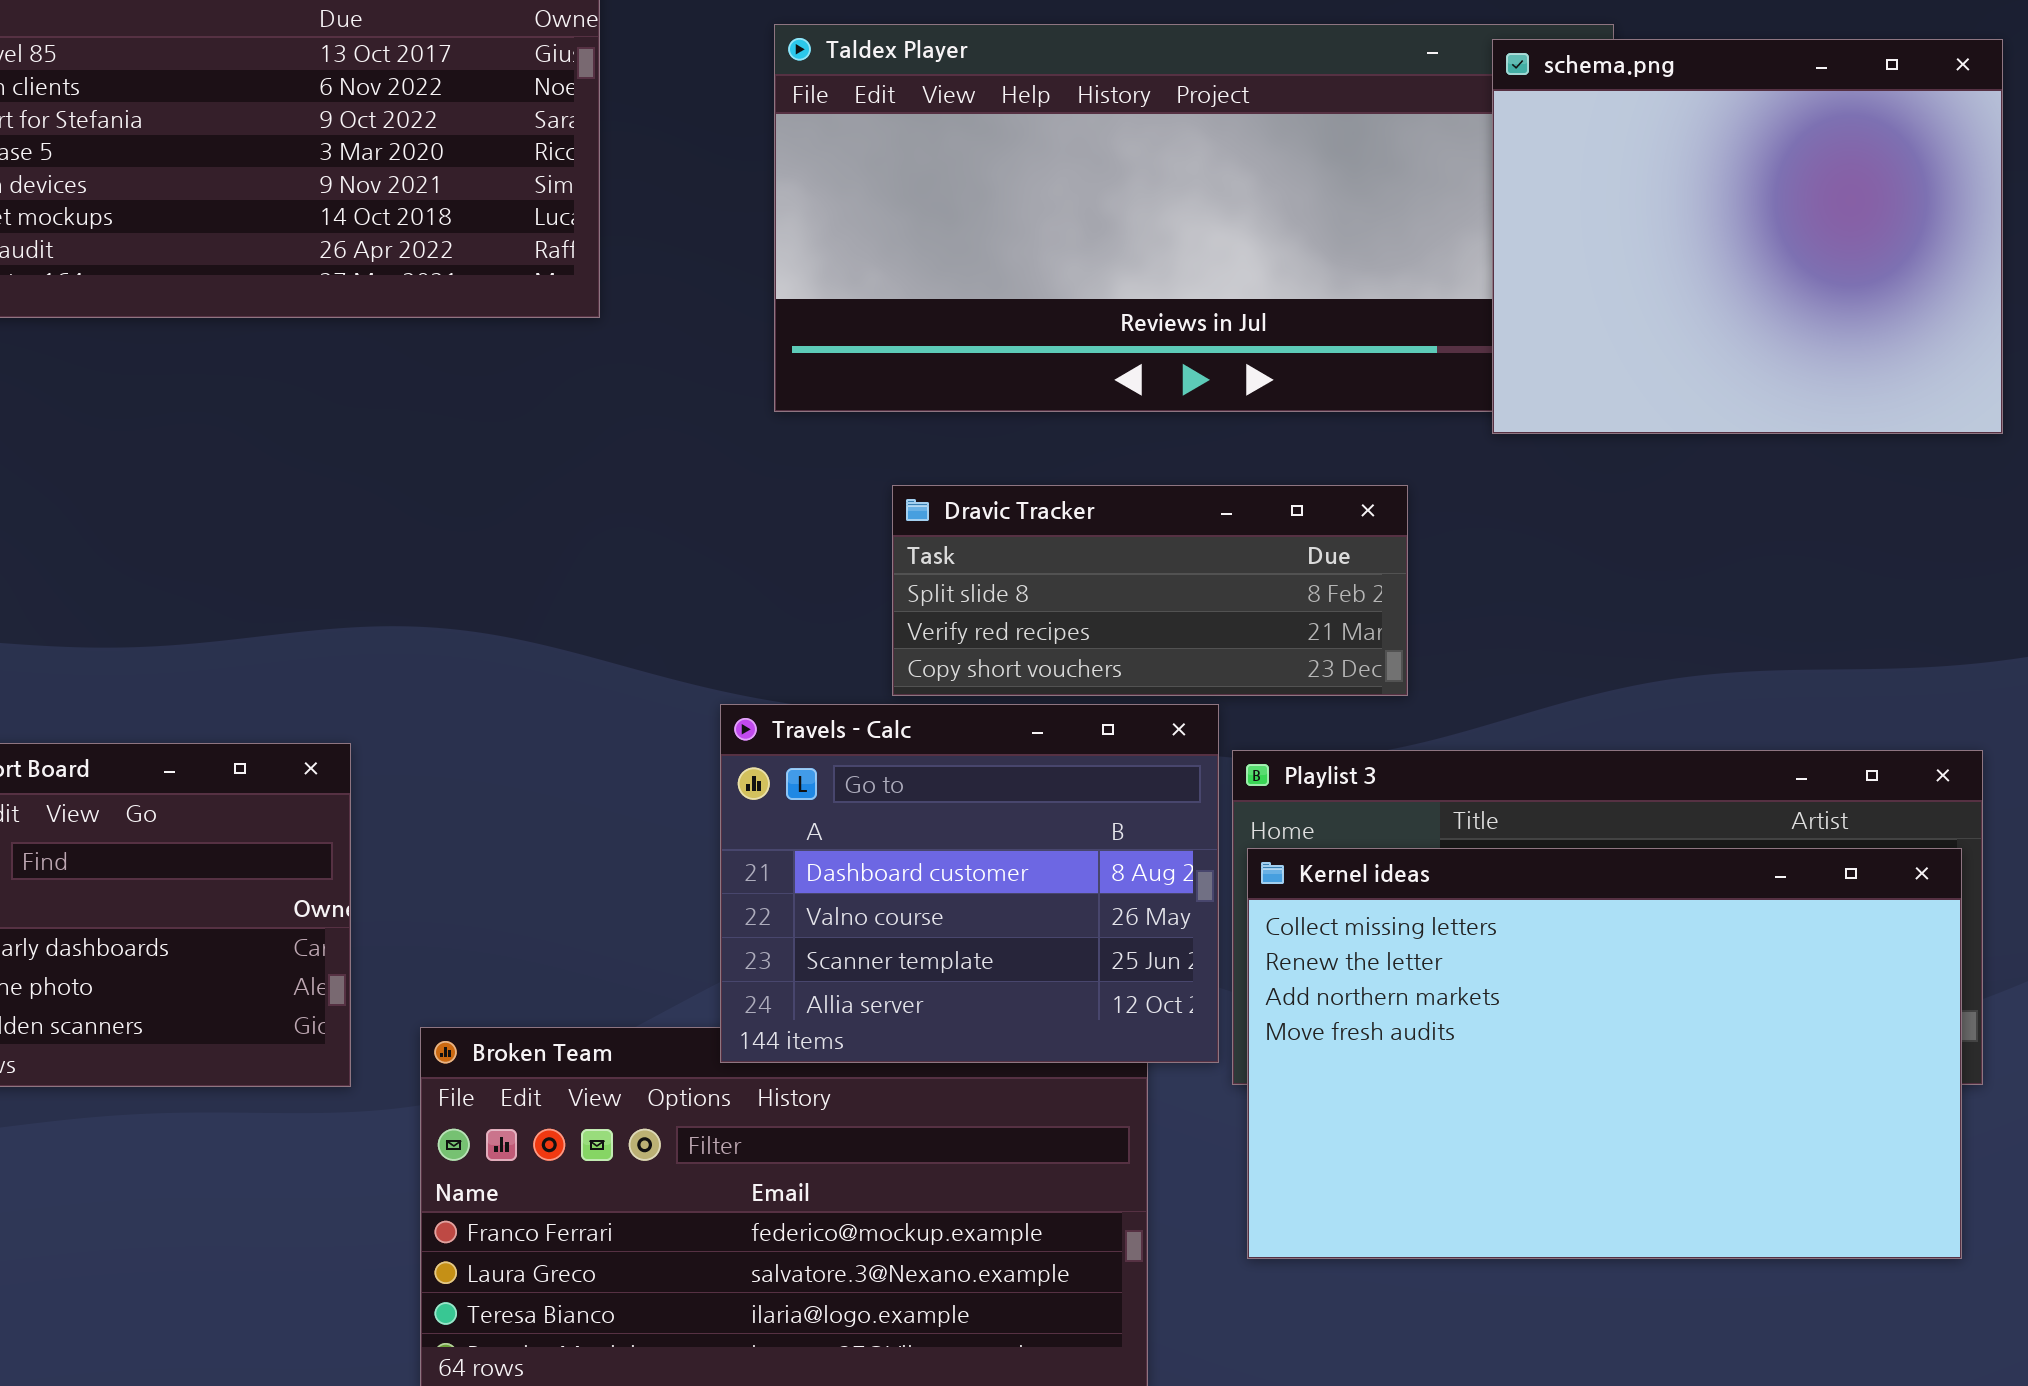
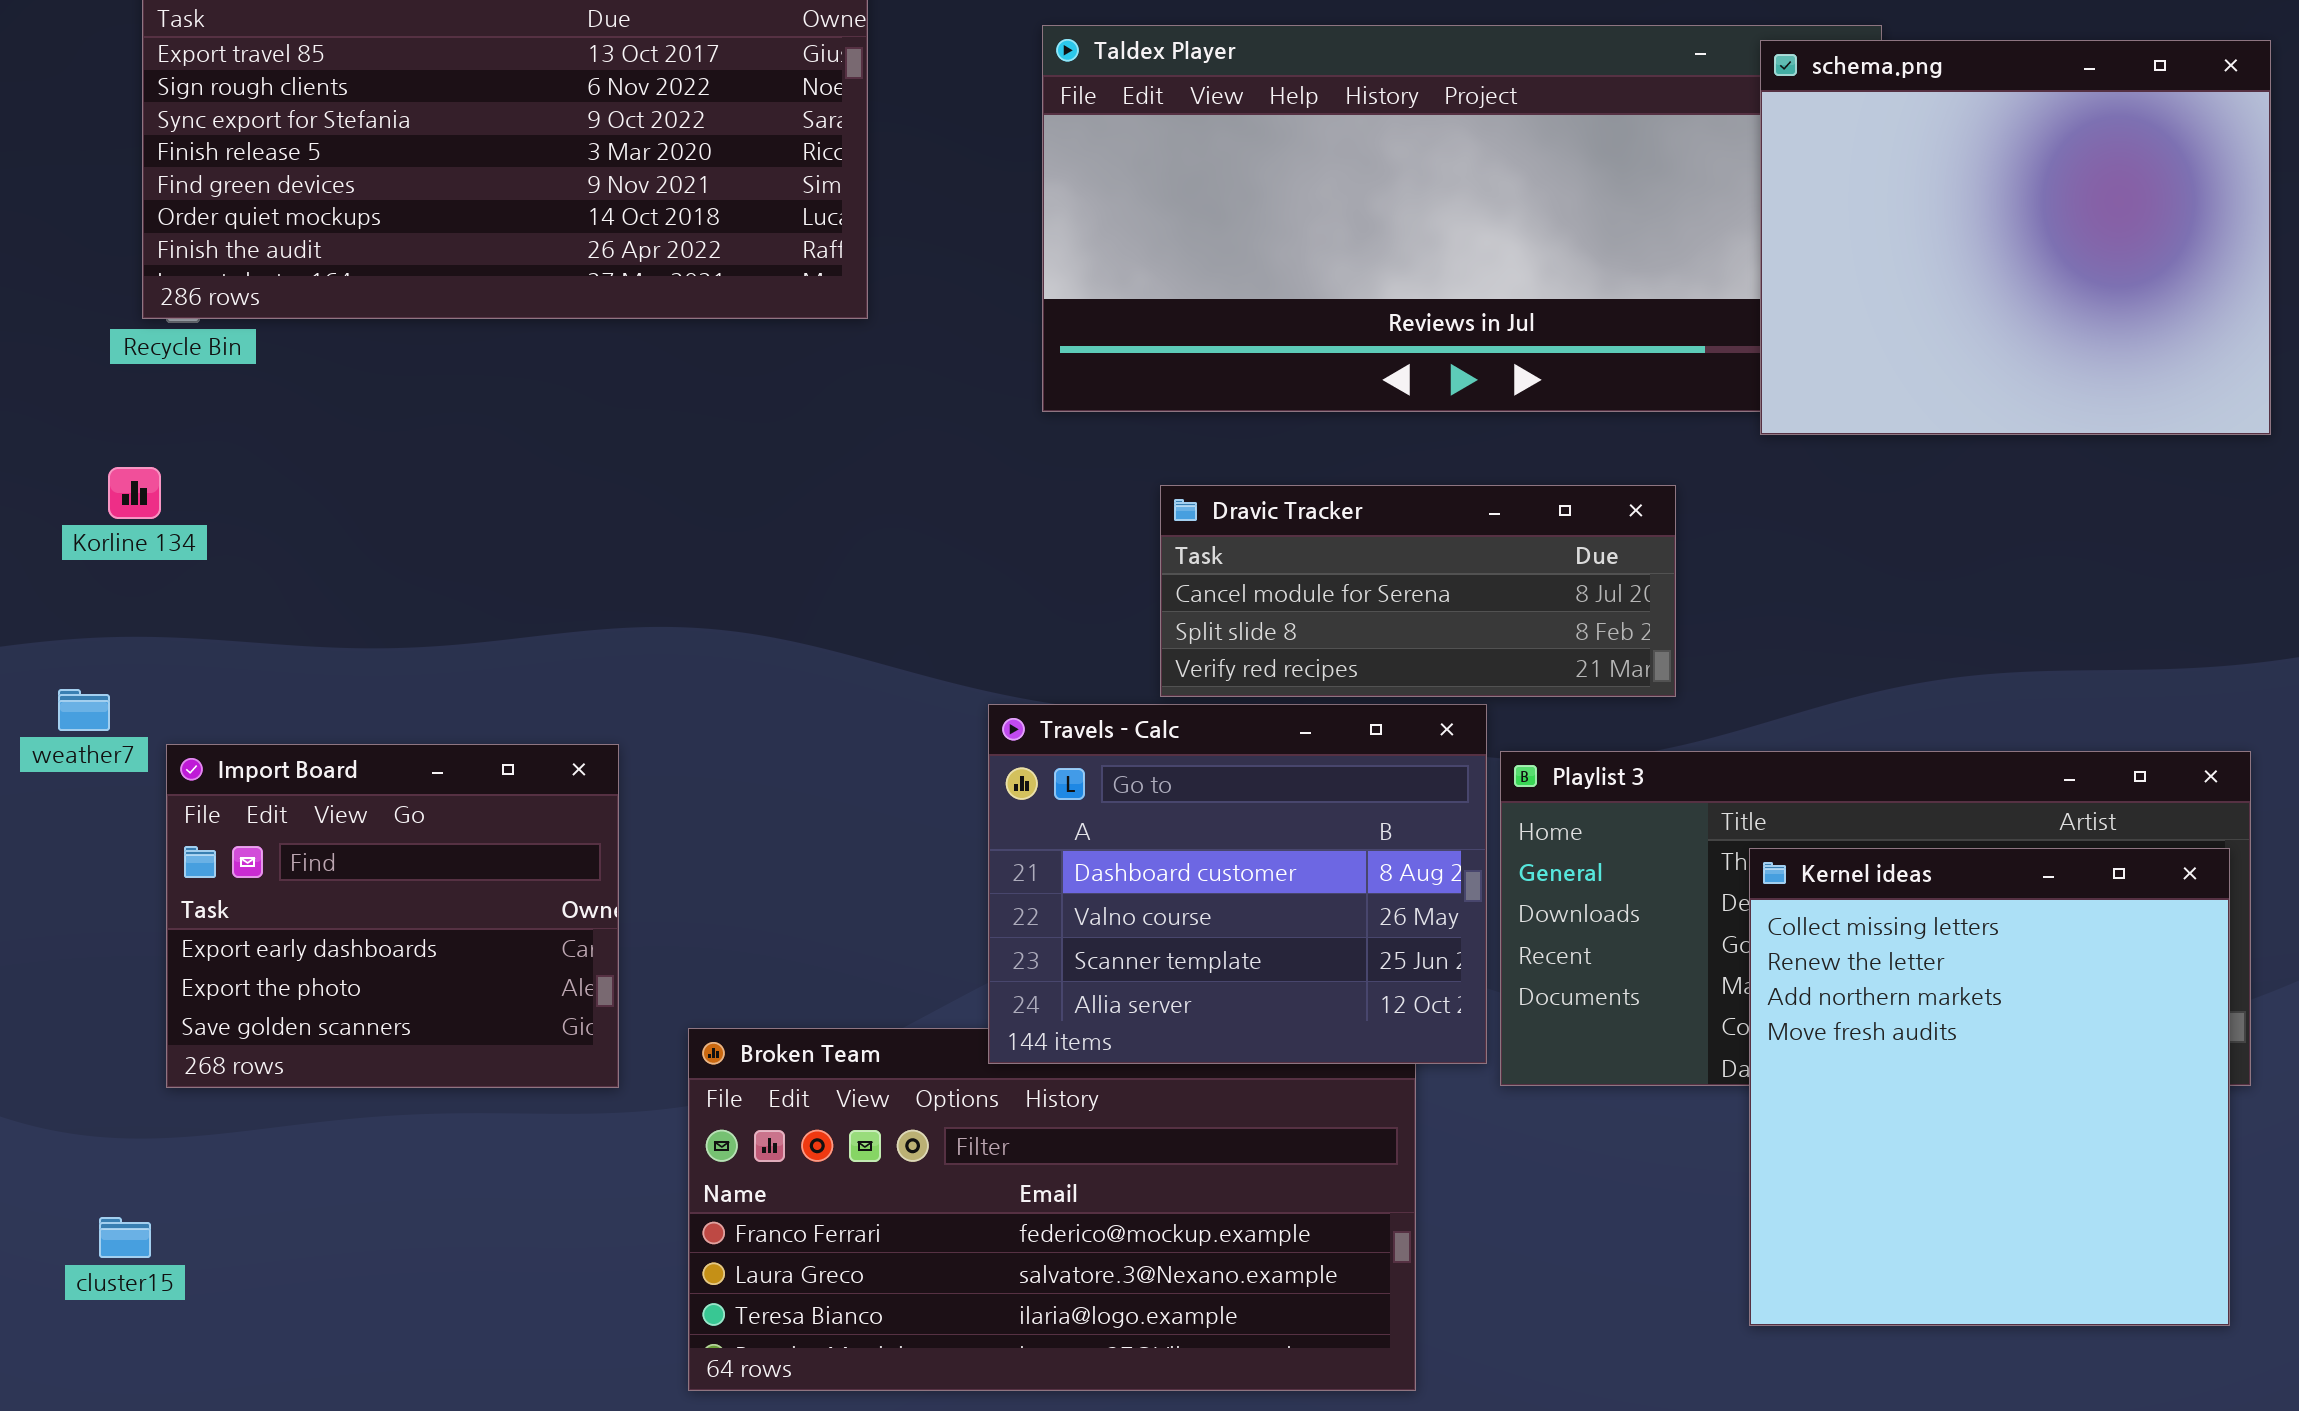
Dravic Tracker: [892,485,1408,696] -> [1160,485,1676,697], scrolled up 1 row
Kernel ideas: [1247,848,1962,1259] -> [1749,848,2230,1326], resized

